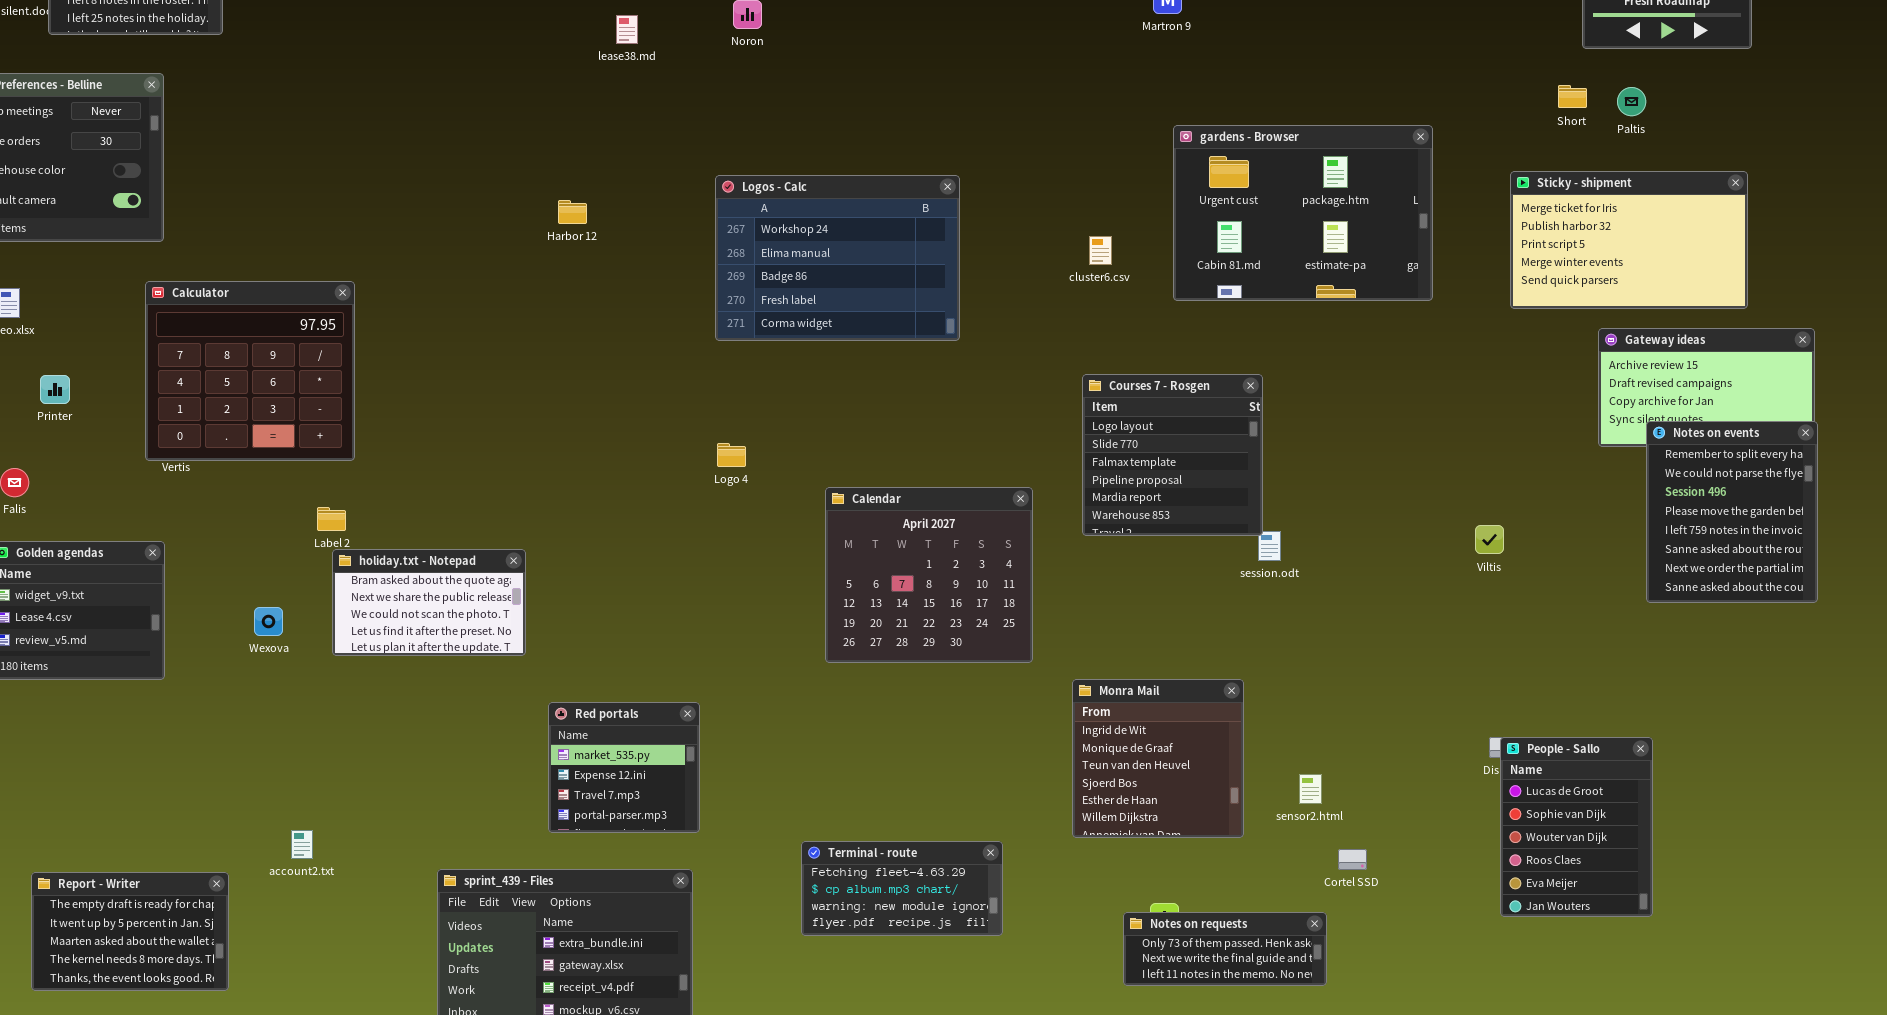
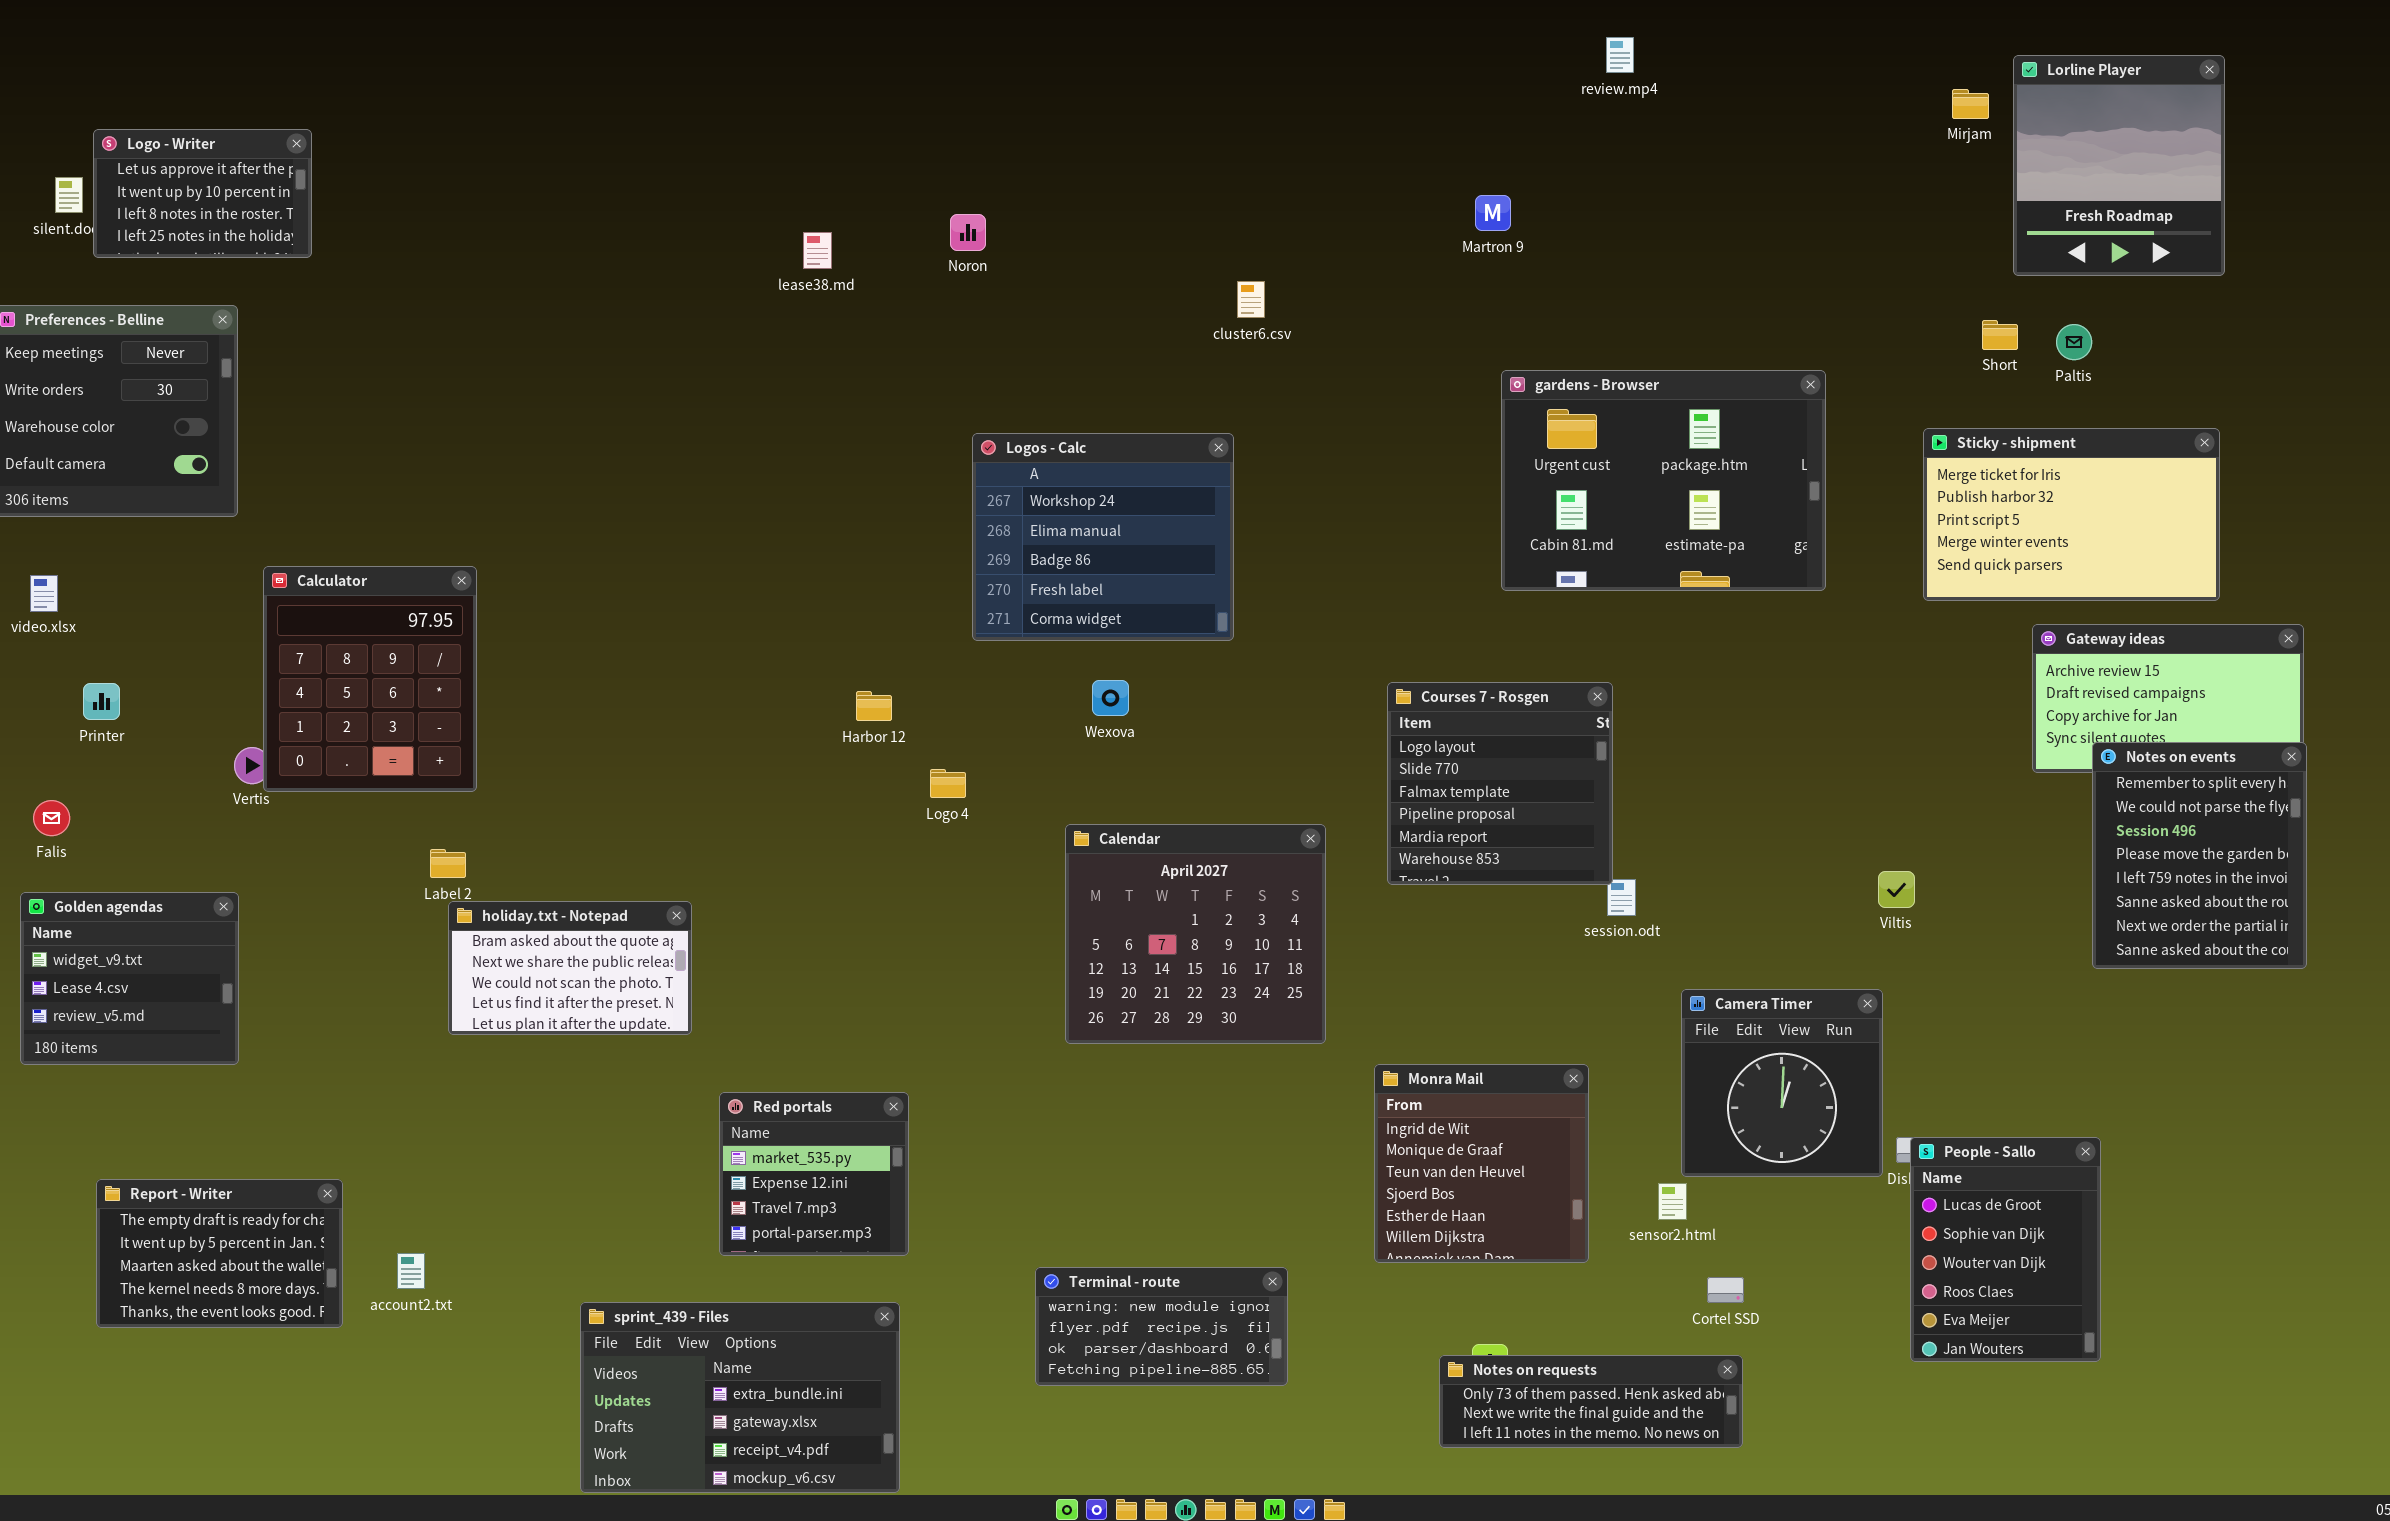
Logos - Calc: [715,175,960,341] -> [972,433,1234,641], resized
Harbor 12: [558,200,587,224] -> [856,691,892,721], moved
cluster6.csv: [1089,236,1112,265] -> [1237,281,1265,318], moved
Calculator: [145,281,355,461] -> [263,566,477,792], resized
Wexova: [254,607,283,636] -> [1092,680,1129,716], moved
Camera Timer: none -> [1681,989,1883,1177], opened
Terminal - route: [801,841,1003,936] -> [1035,1267,1288,1386], scrolled down 2 rows
Report - Writer: [31,872,229,991] -> [96,1179,343,1328], moved
Notes on requests: [1123,912,1327,986] -> [1439,1355,1743,1448], resized

